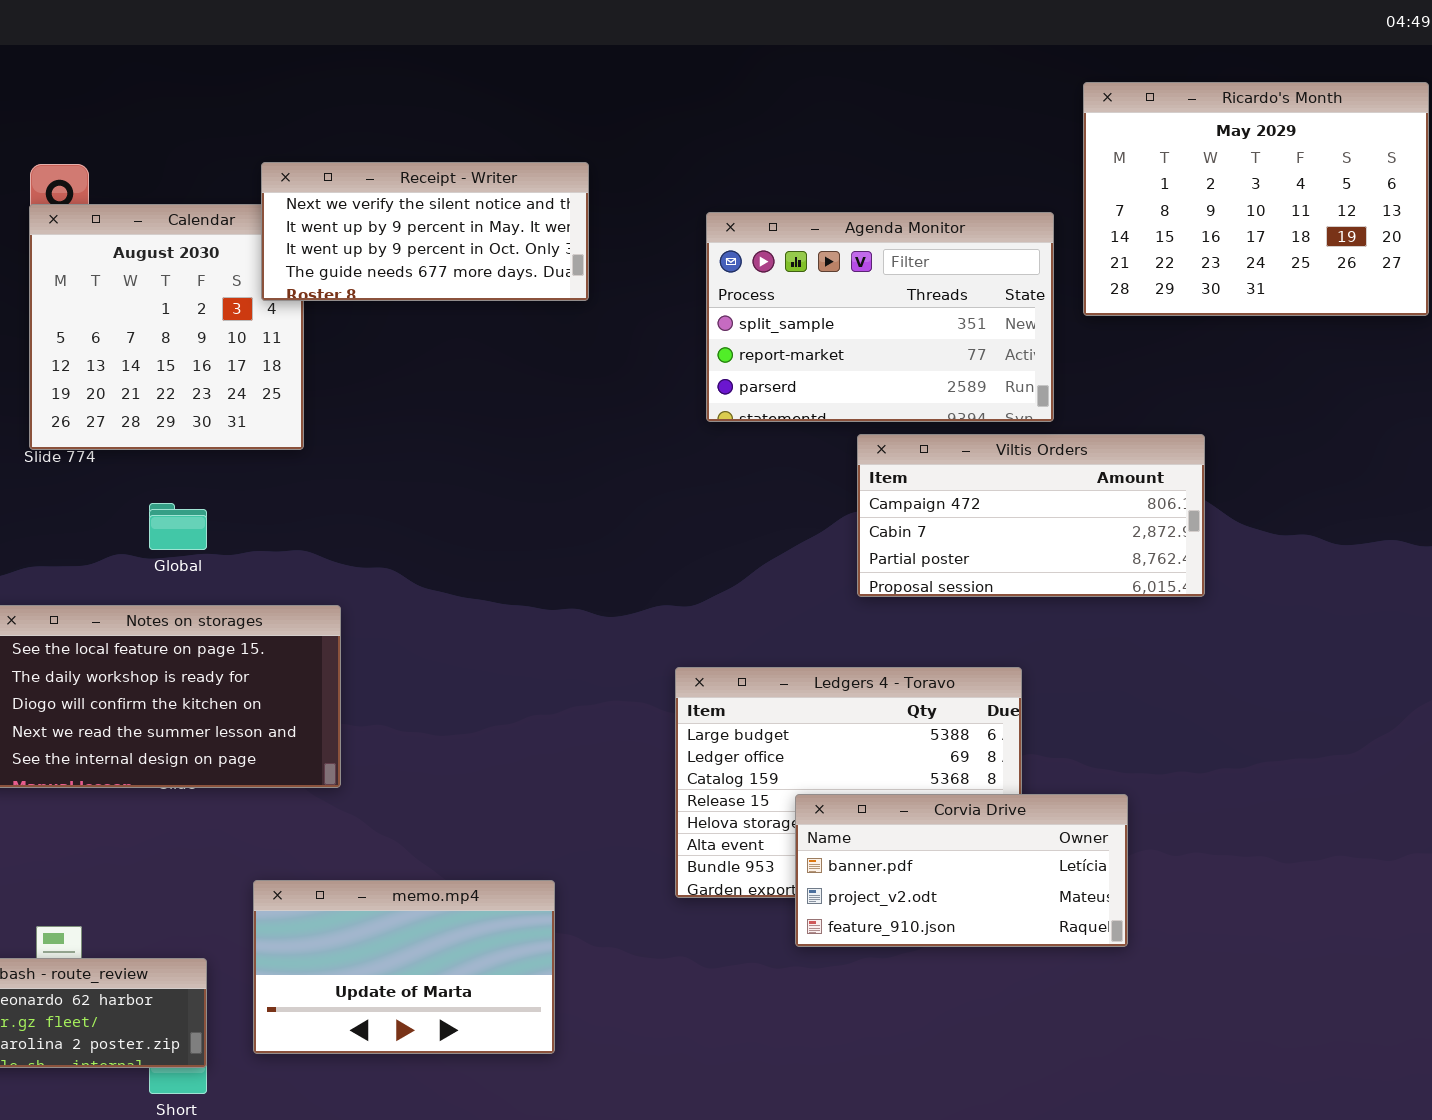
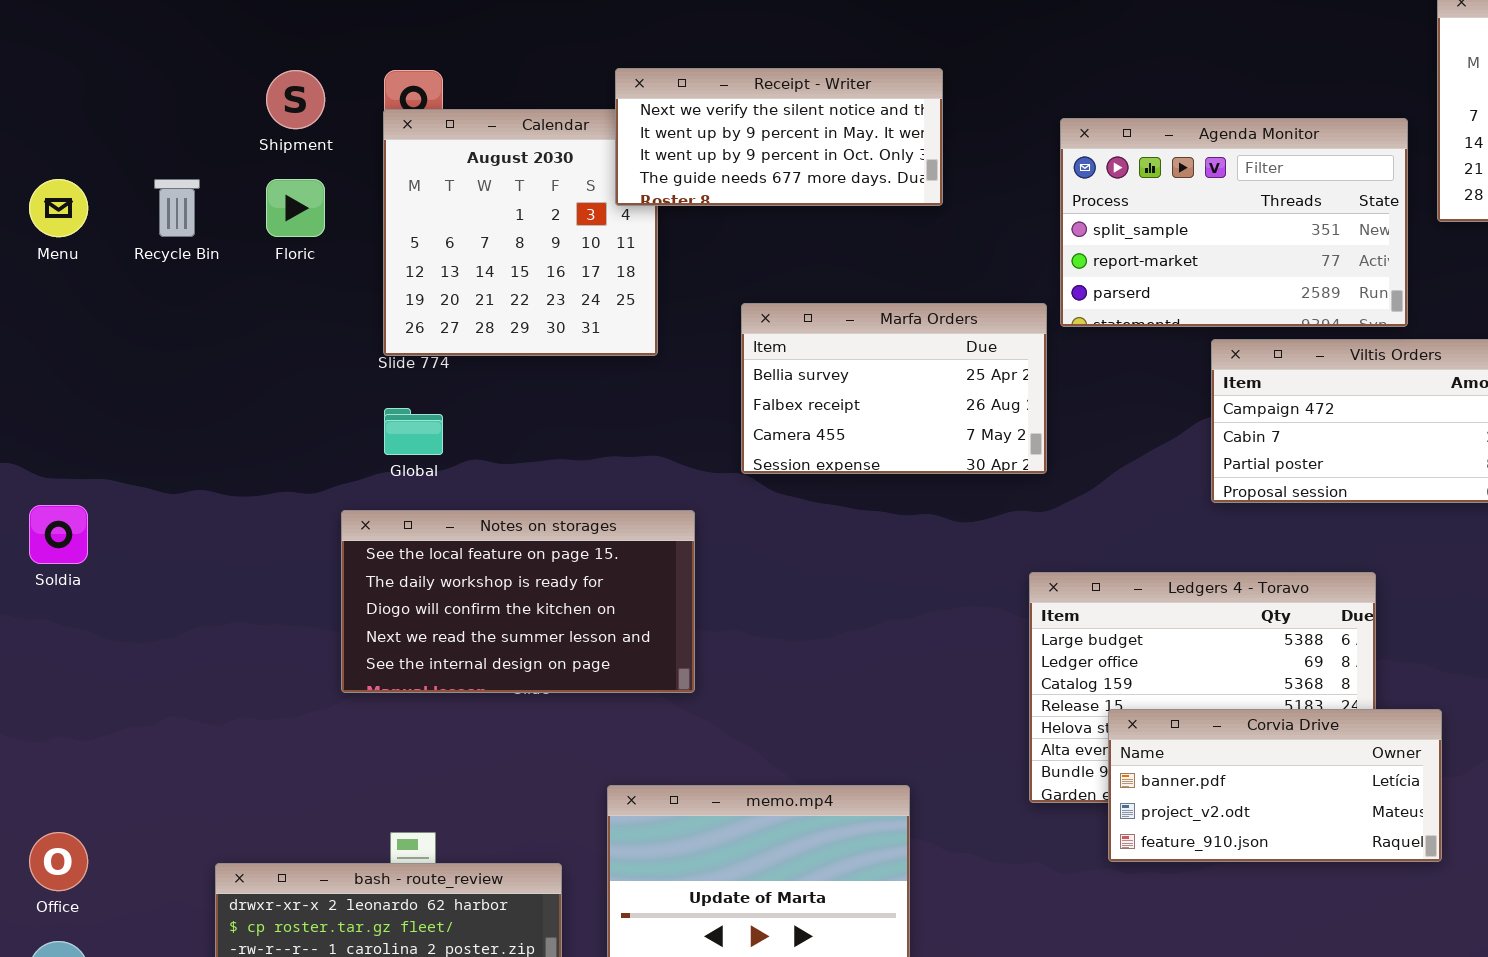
Marfa Orders: none -> [741,303,1047,474], opened
Global: [149,503,207,550] -> [384,408,443,455], moved
Corvia Drive: [795,794,1128,947] -> [1108,709,1442,862], moved

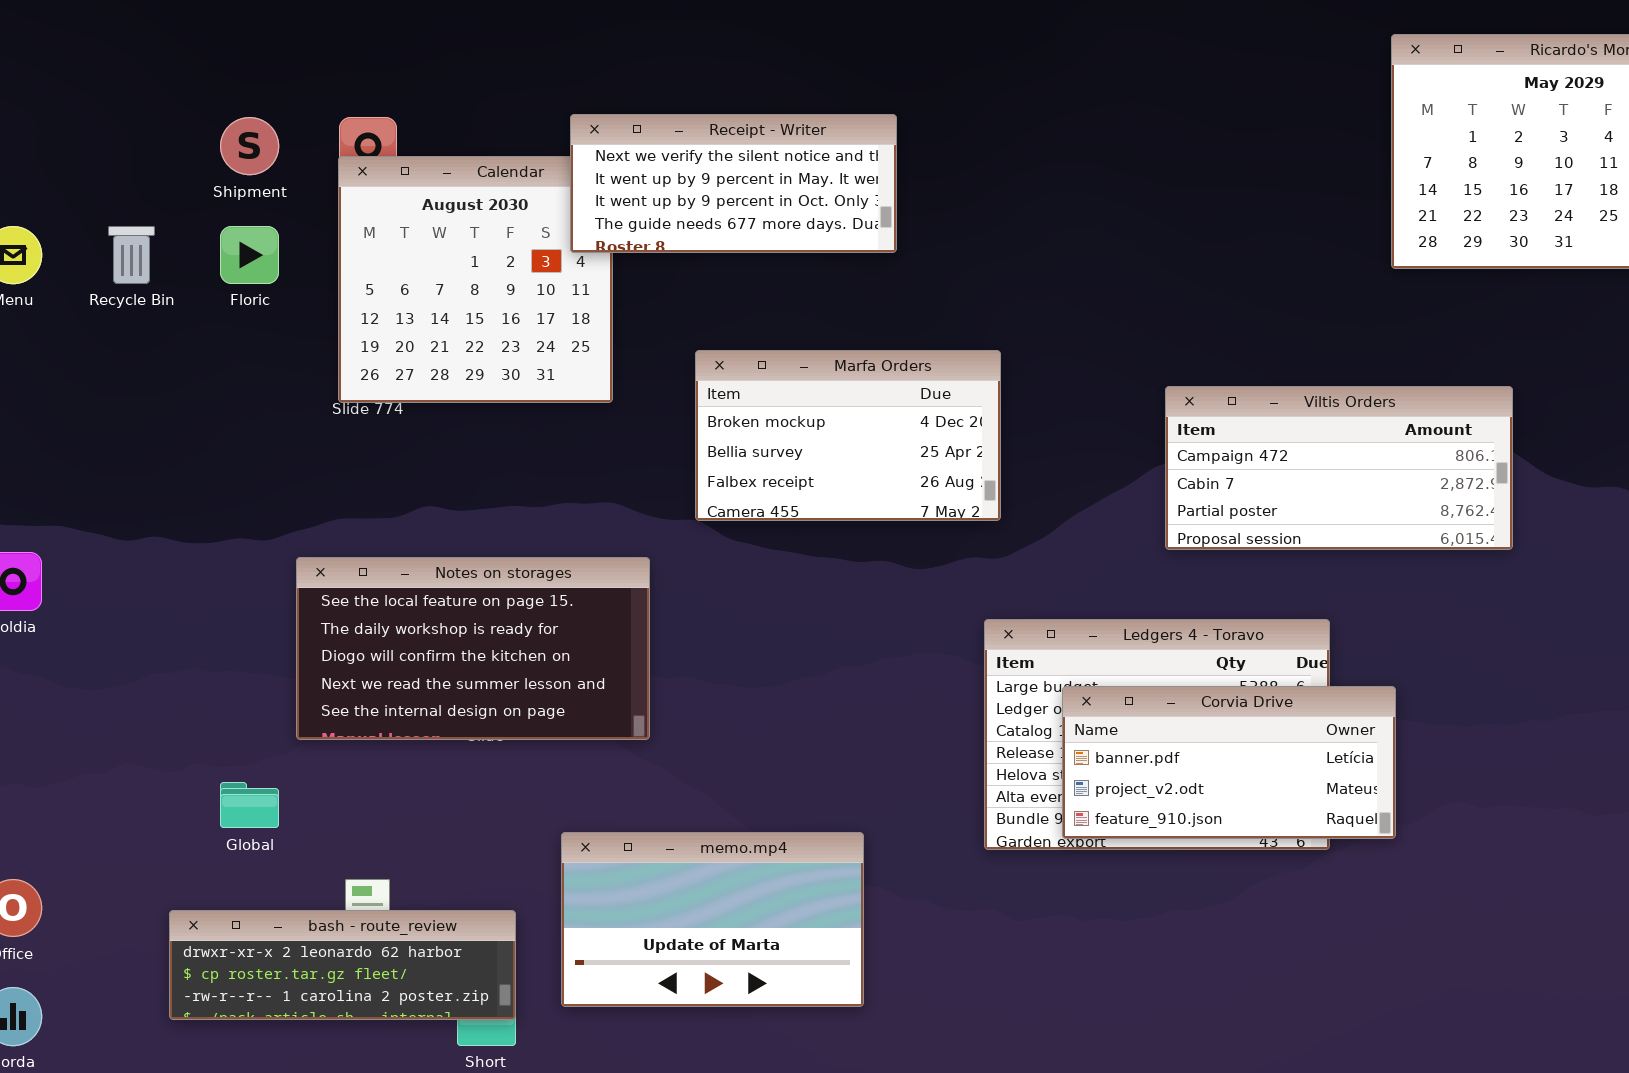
Agenda Monitor: [1060,118,1408,327] -> none, closed
Marfa Orders: [741,303,1047,474] -> [695,350,1001,521], scrolled up 1 row
Global: [384,408,443,455] -> [220,782,279,828], moved
Corvia Drive: [1108,709,1442,862] -> [1062,686,1396,839], moved

